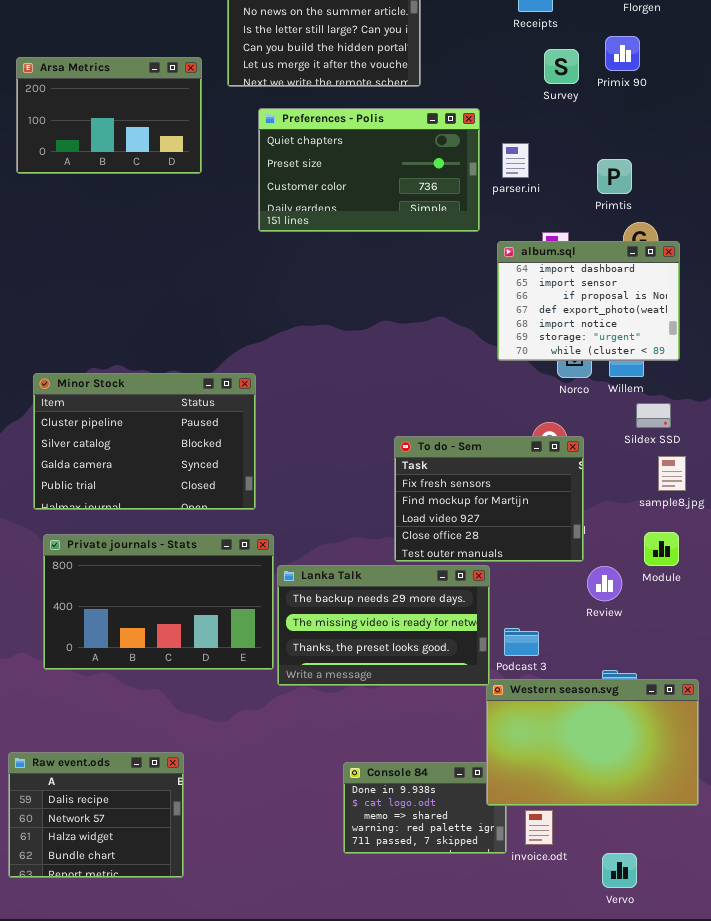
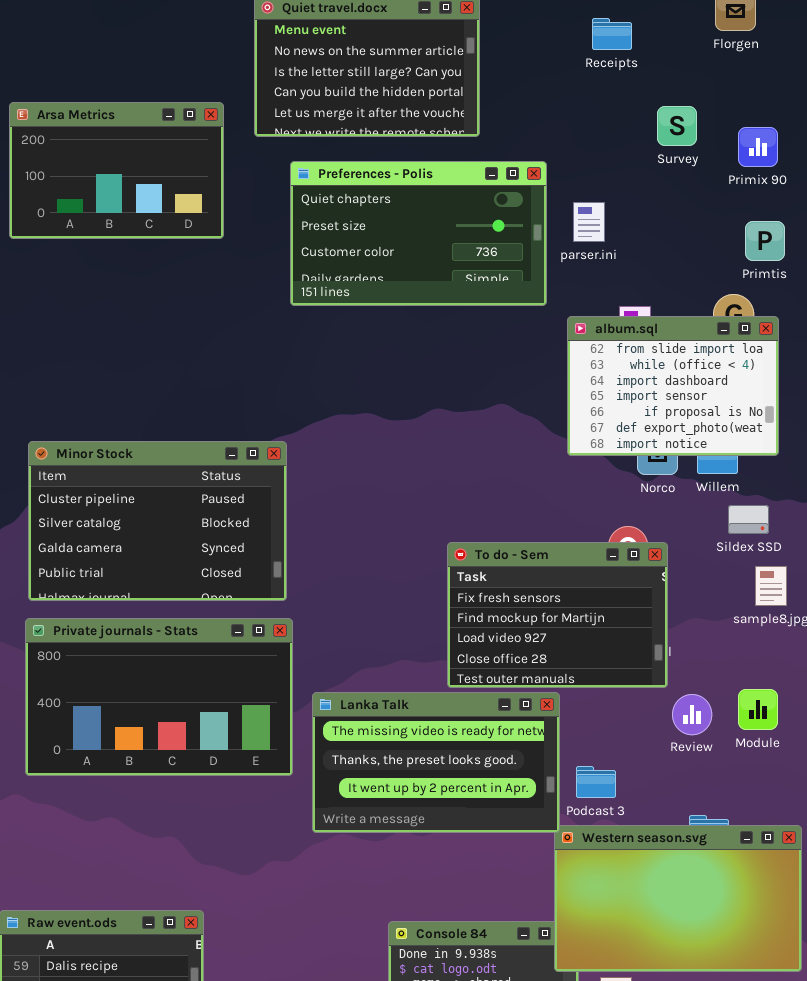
Primix 90: [605,36,640,71] -> [738,127,778,167], moved
Survey: [544,49,579,84] -> [657,106,697,146], moved
Primtis: [597,159,632,194] -> [745,221,785,261], moved
album.sql: [497,241,680,361] -> [567,316,779,456], scrolled up 2 rows
Minor Stock: [33,373,256,510] -> [28,441,287,601], moved
Module: [644,532,679,566] -> [738,689,778,730], moved
Private journals - Stats: [43,534,274,670] -> [25,618,293,776], moved
Lanka Talk: [277,565,490,686] -> [312,692,560,833], scrolled down 1 row

